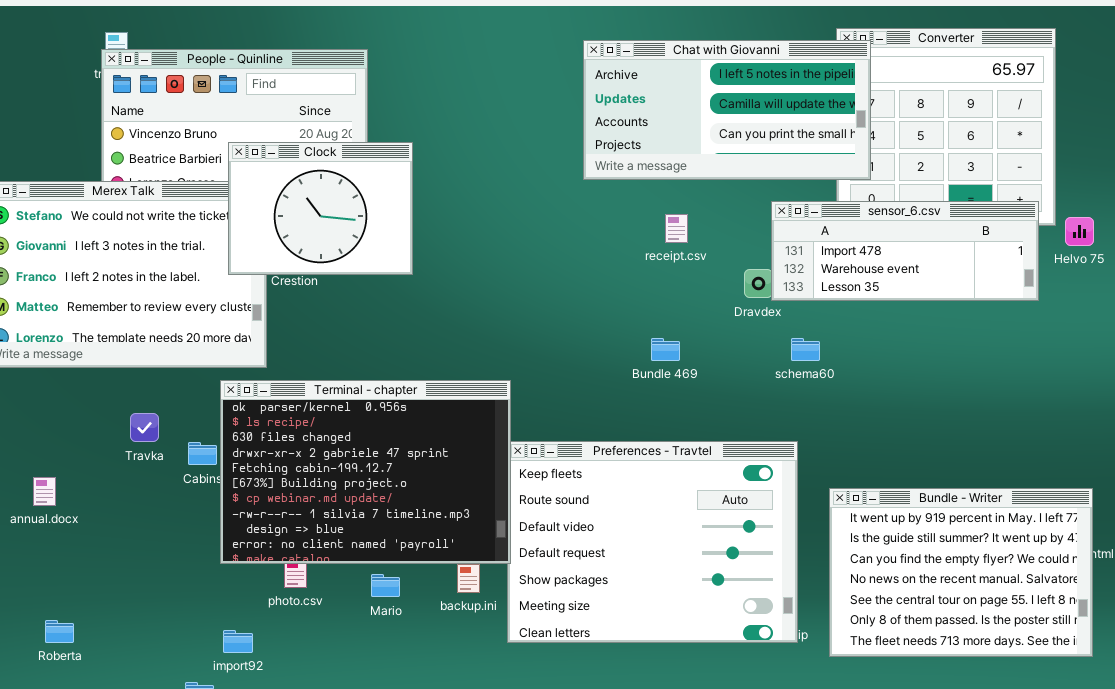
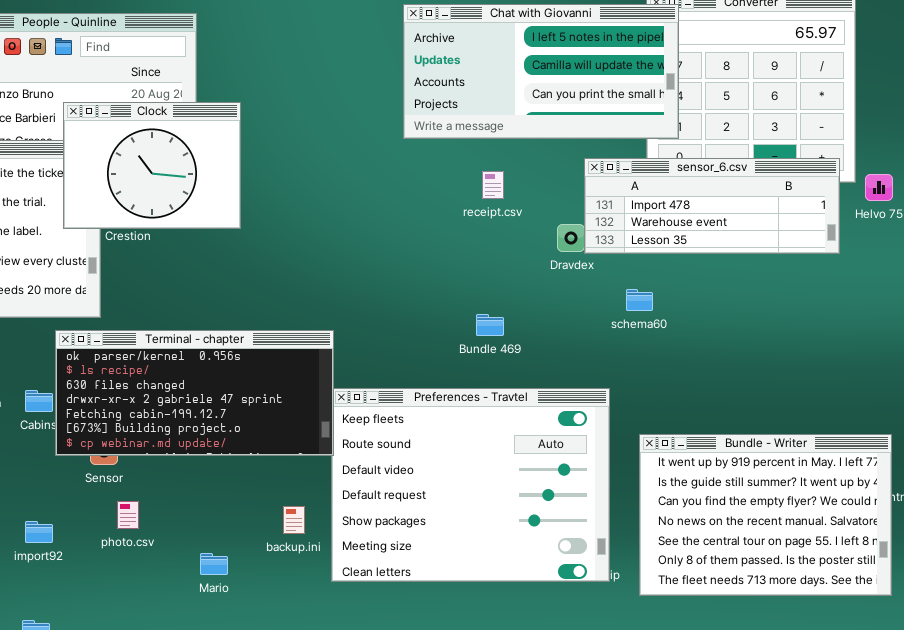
Bundle 469: [651,338,680,361] -> [476,314,504,336], moved
schema60: [791,338,820,361] -> [626,289,653,311], moved
Terminal - chapter: [220,380,511,564] -> [55,330,334,456], resized
Mario: [371,574,400,597] -> [200,553,228,575], moved
import92: [223,630,253,653] -> [25,521,53,543], moved

